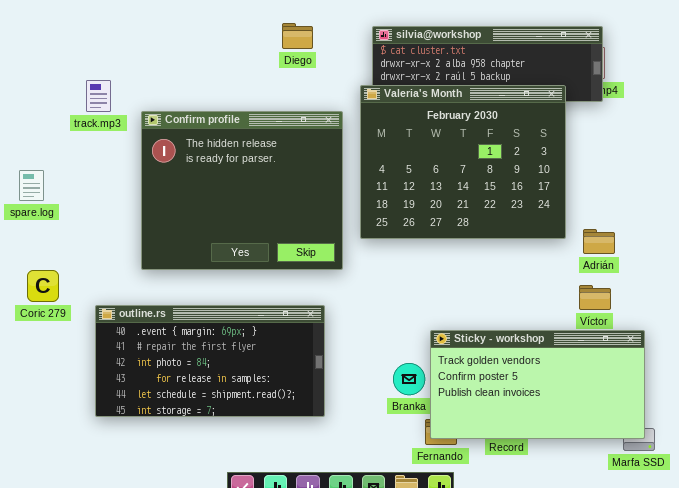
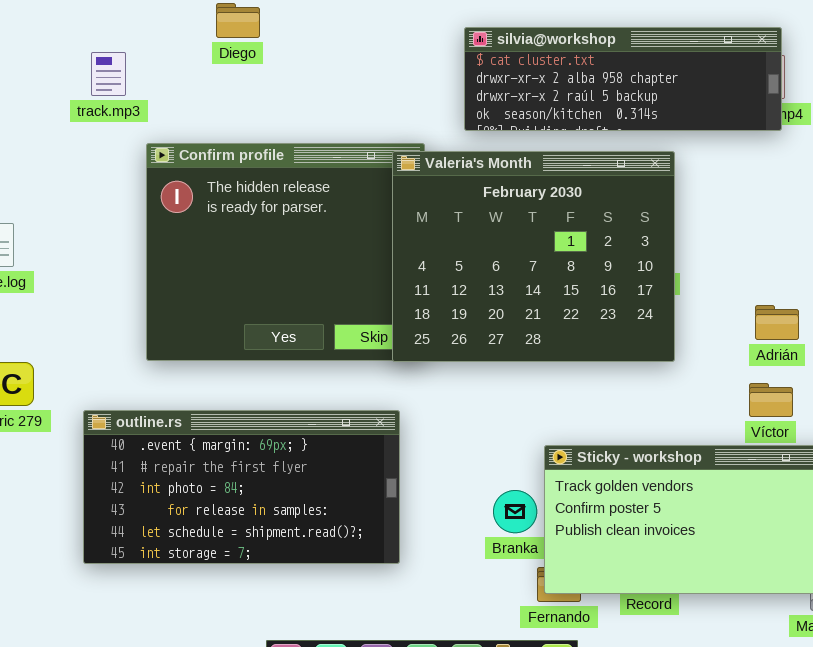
Diego: [282,23,313,49] -> [216,3,260,38], moved
track.mp3: [86,80,111,112] -> [91,52,126,96], moved
Valeria's Month: [360,85,566,239] -> [392,151,675,362], moved

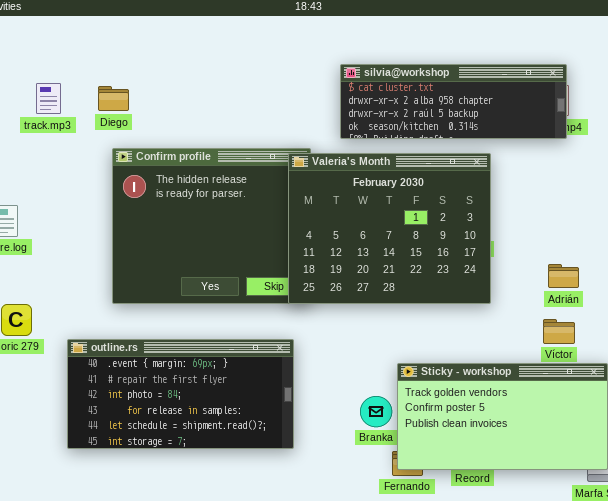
Diego: [216,3,260,38] -> [98,86,129,111], moved
track.mp3: [91,52,126,96] -> [36,83,61,114], moved

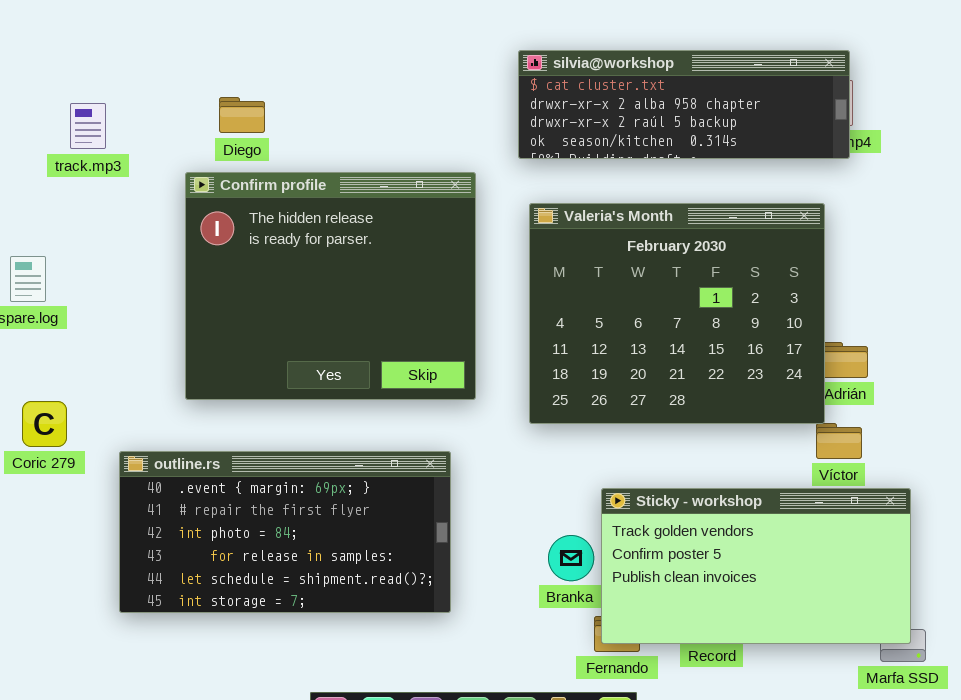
track.mp3: [36,83,61,114] -> [70,103,106,149], moved
Diego: [98,86,129,111] -> [219,97,265,133], moved
Valeria's Month: [288,153,491,304] -> [529,203,825,424], moved

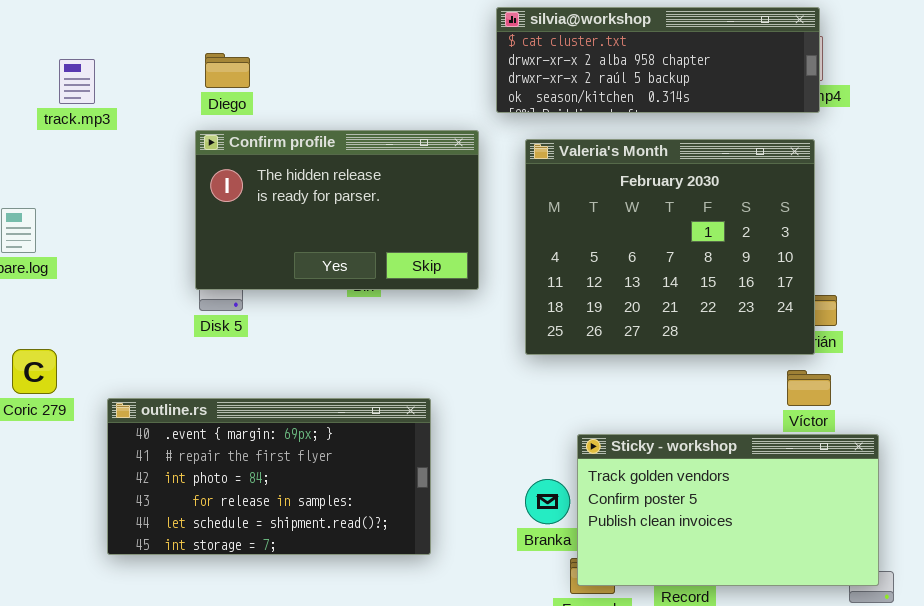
Confirm profile: [185,172,476,400] -> [195,130,479,290], moved, resized
Valeria's Month: [529,203,825,424] -> [525,139,815,355], moved

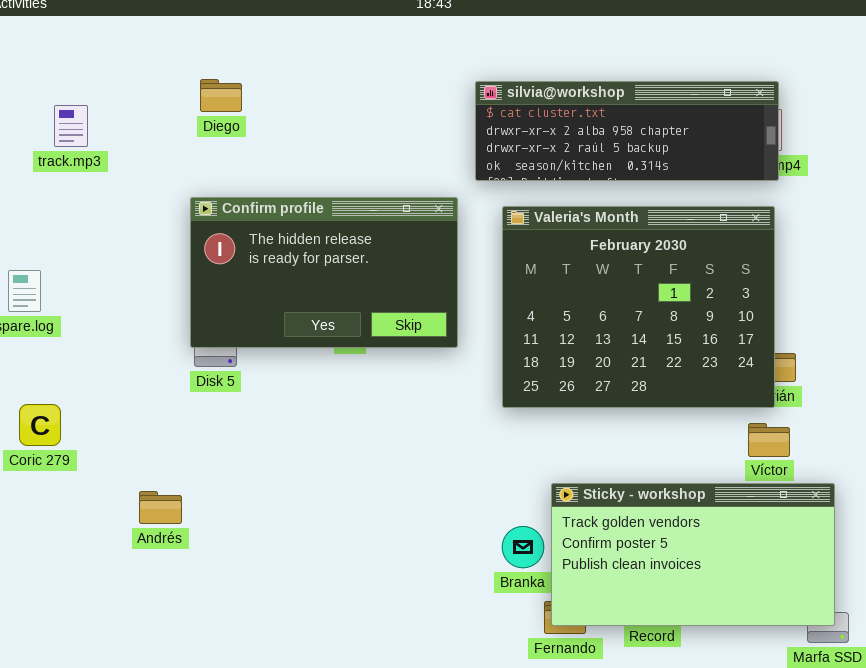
Diego: [205,53,250,88] -> [200,79,242,112], moved
track.mp3: [59,59,95,104] -> [54,105,88,147], moved
outline.rs: [107,398,431,555] -> none, closed

